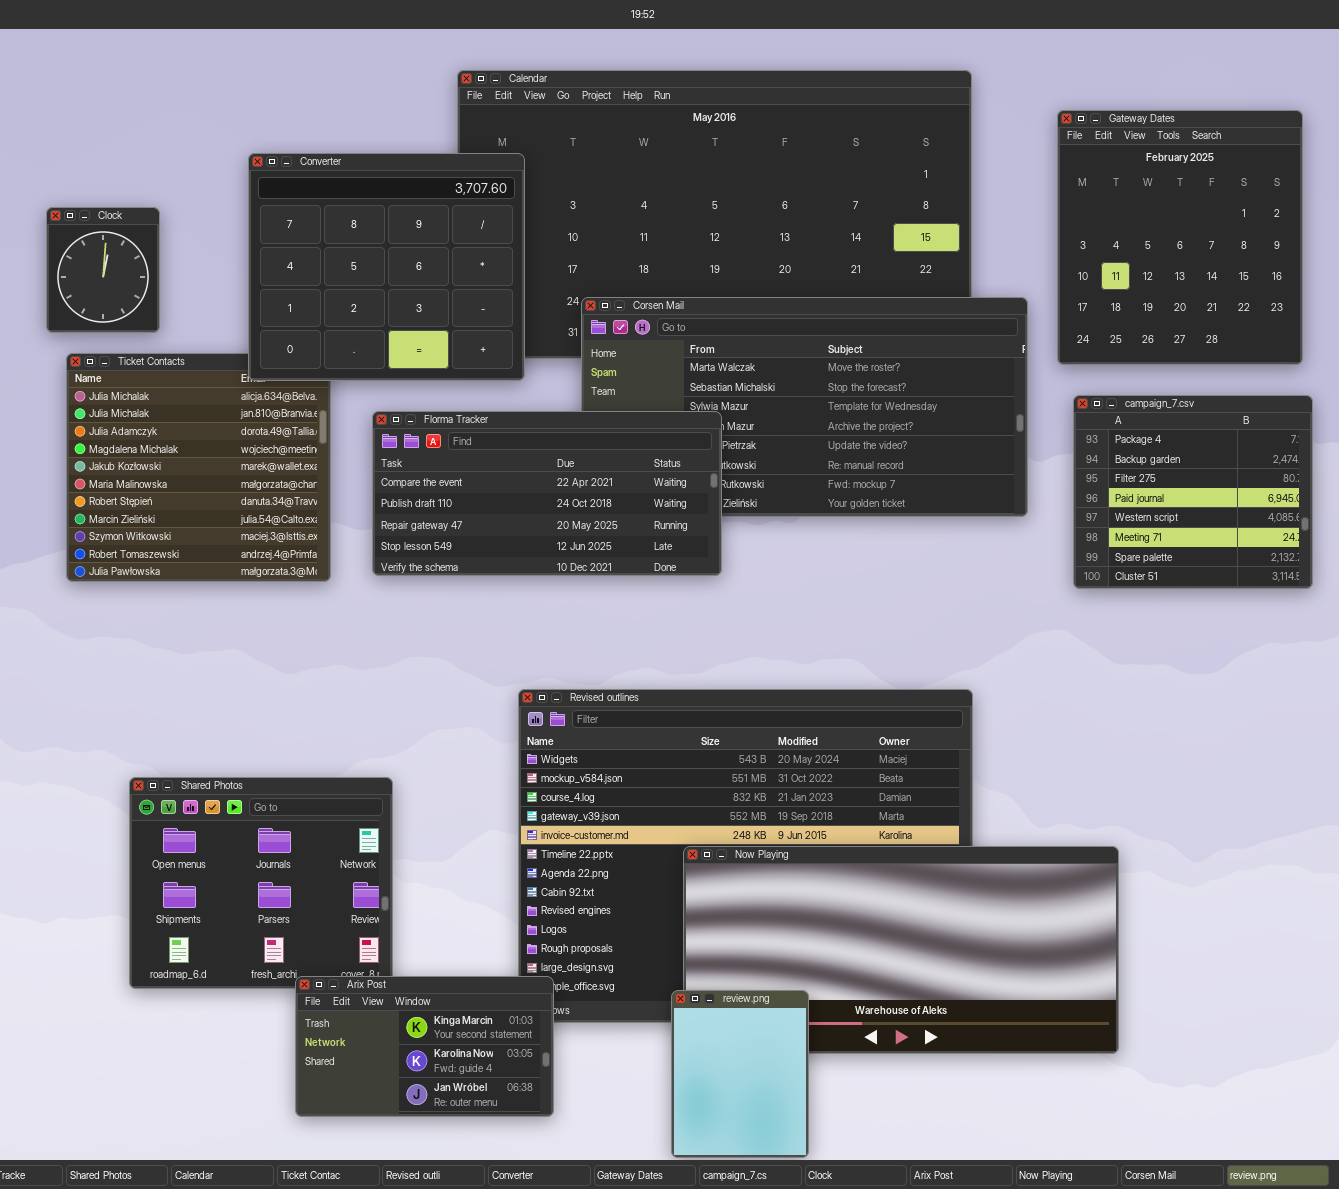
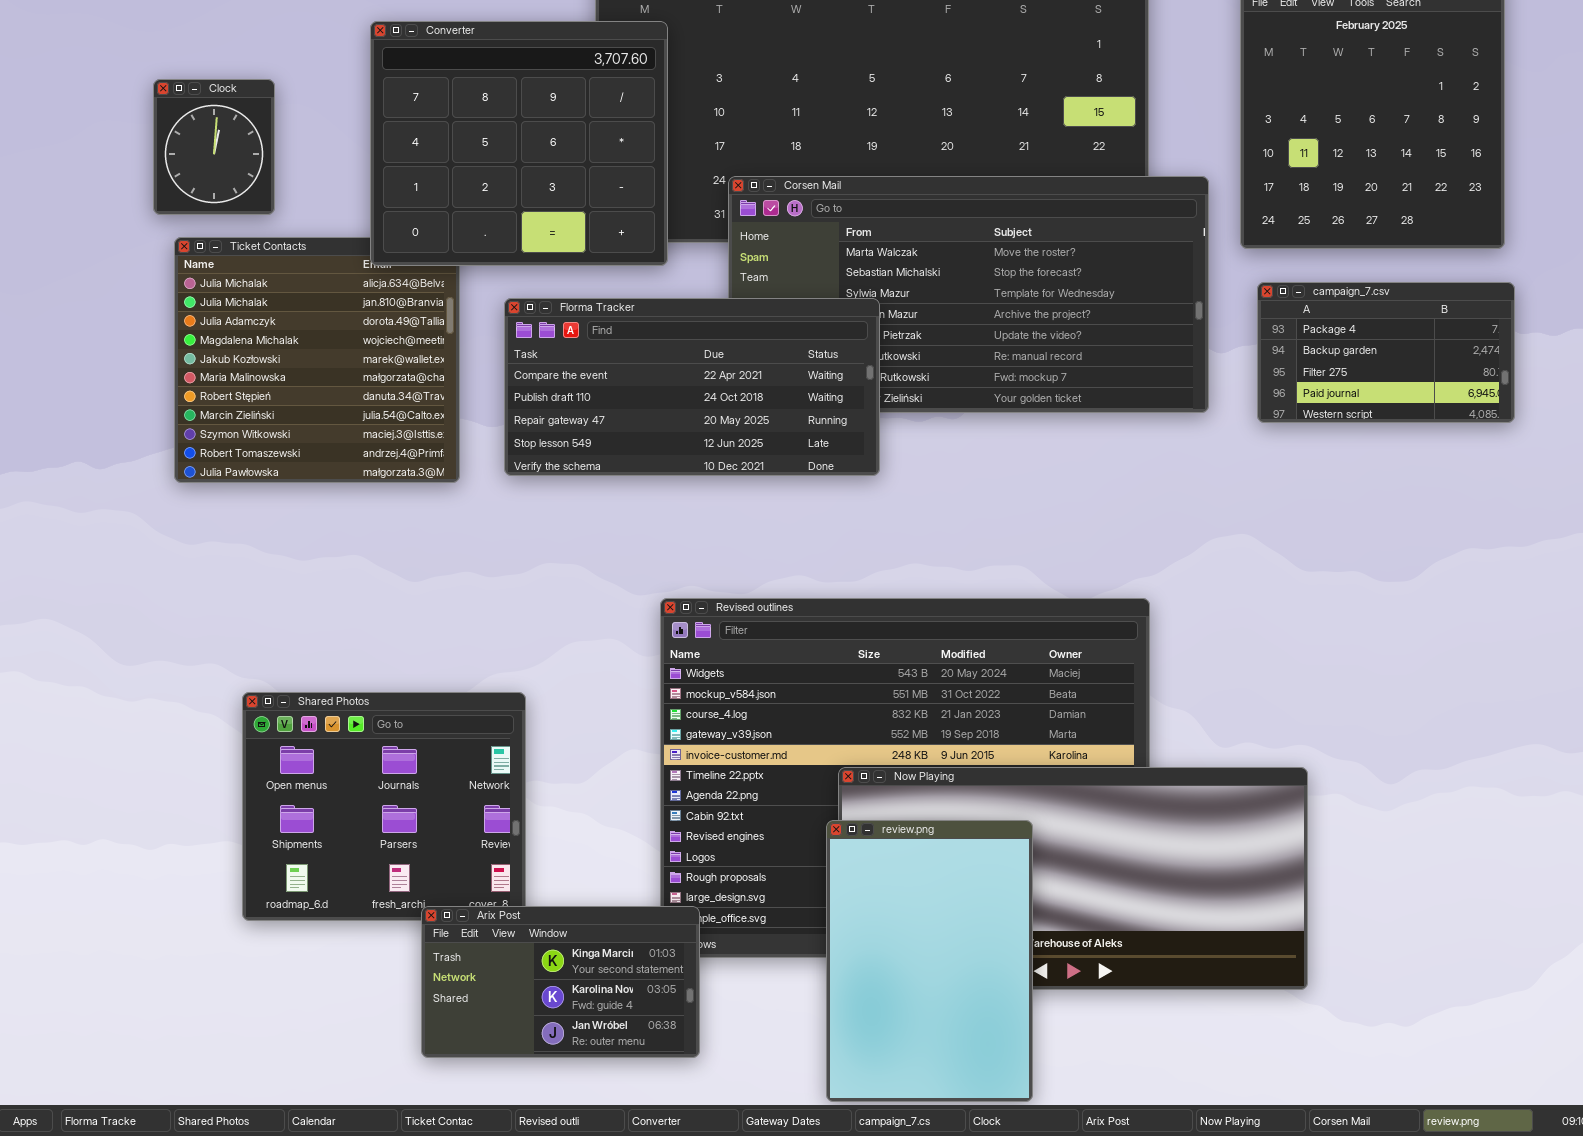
campaign_7.csv: [1073,395,1313,589] -> [1257,282,1515,423], resized
review.png: [671,990,809,1158] -> [826,820,1033,1102], resized

